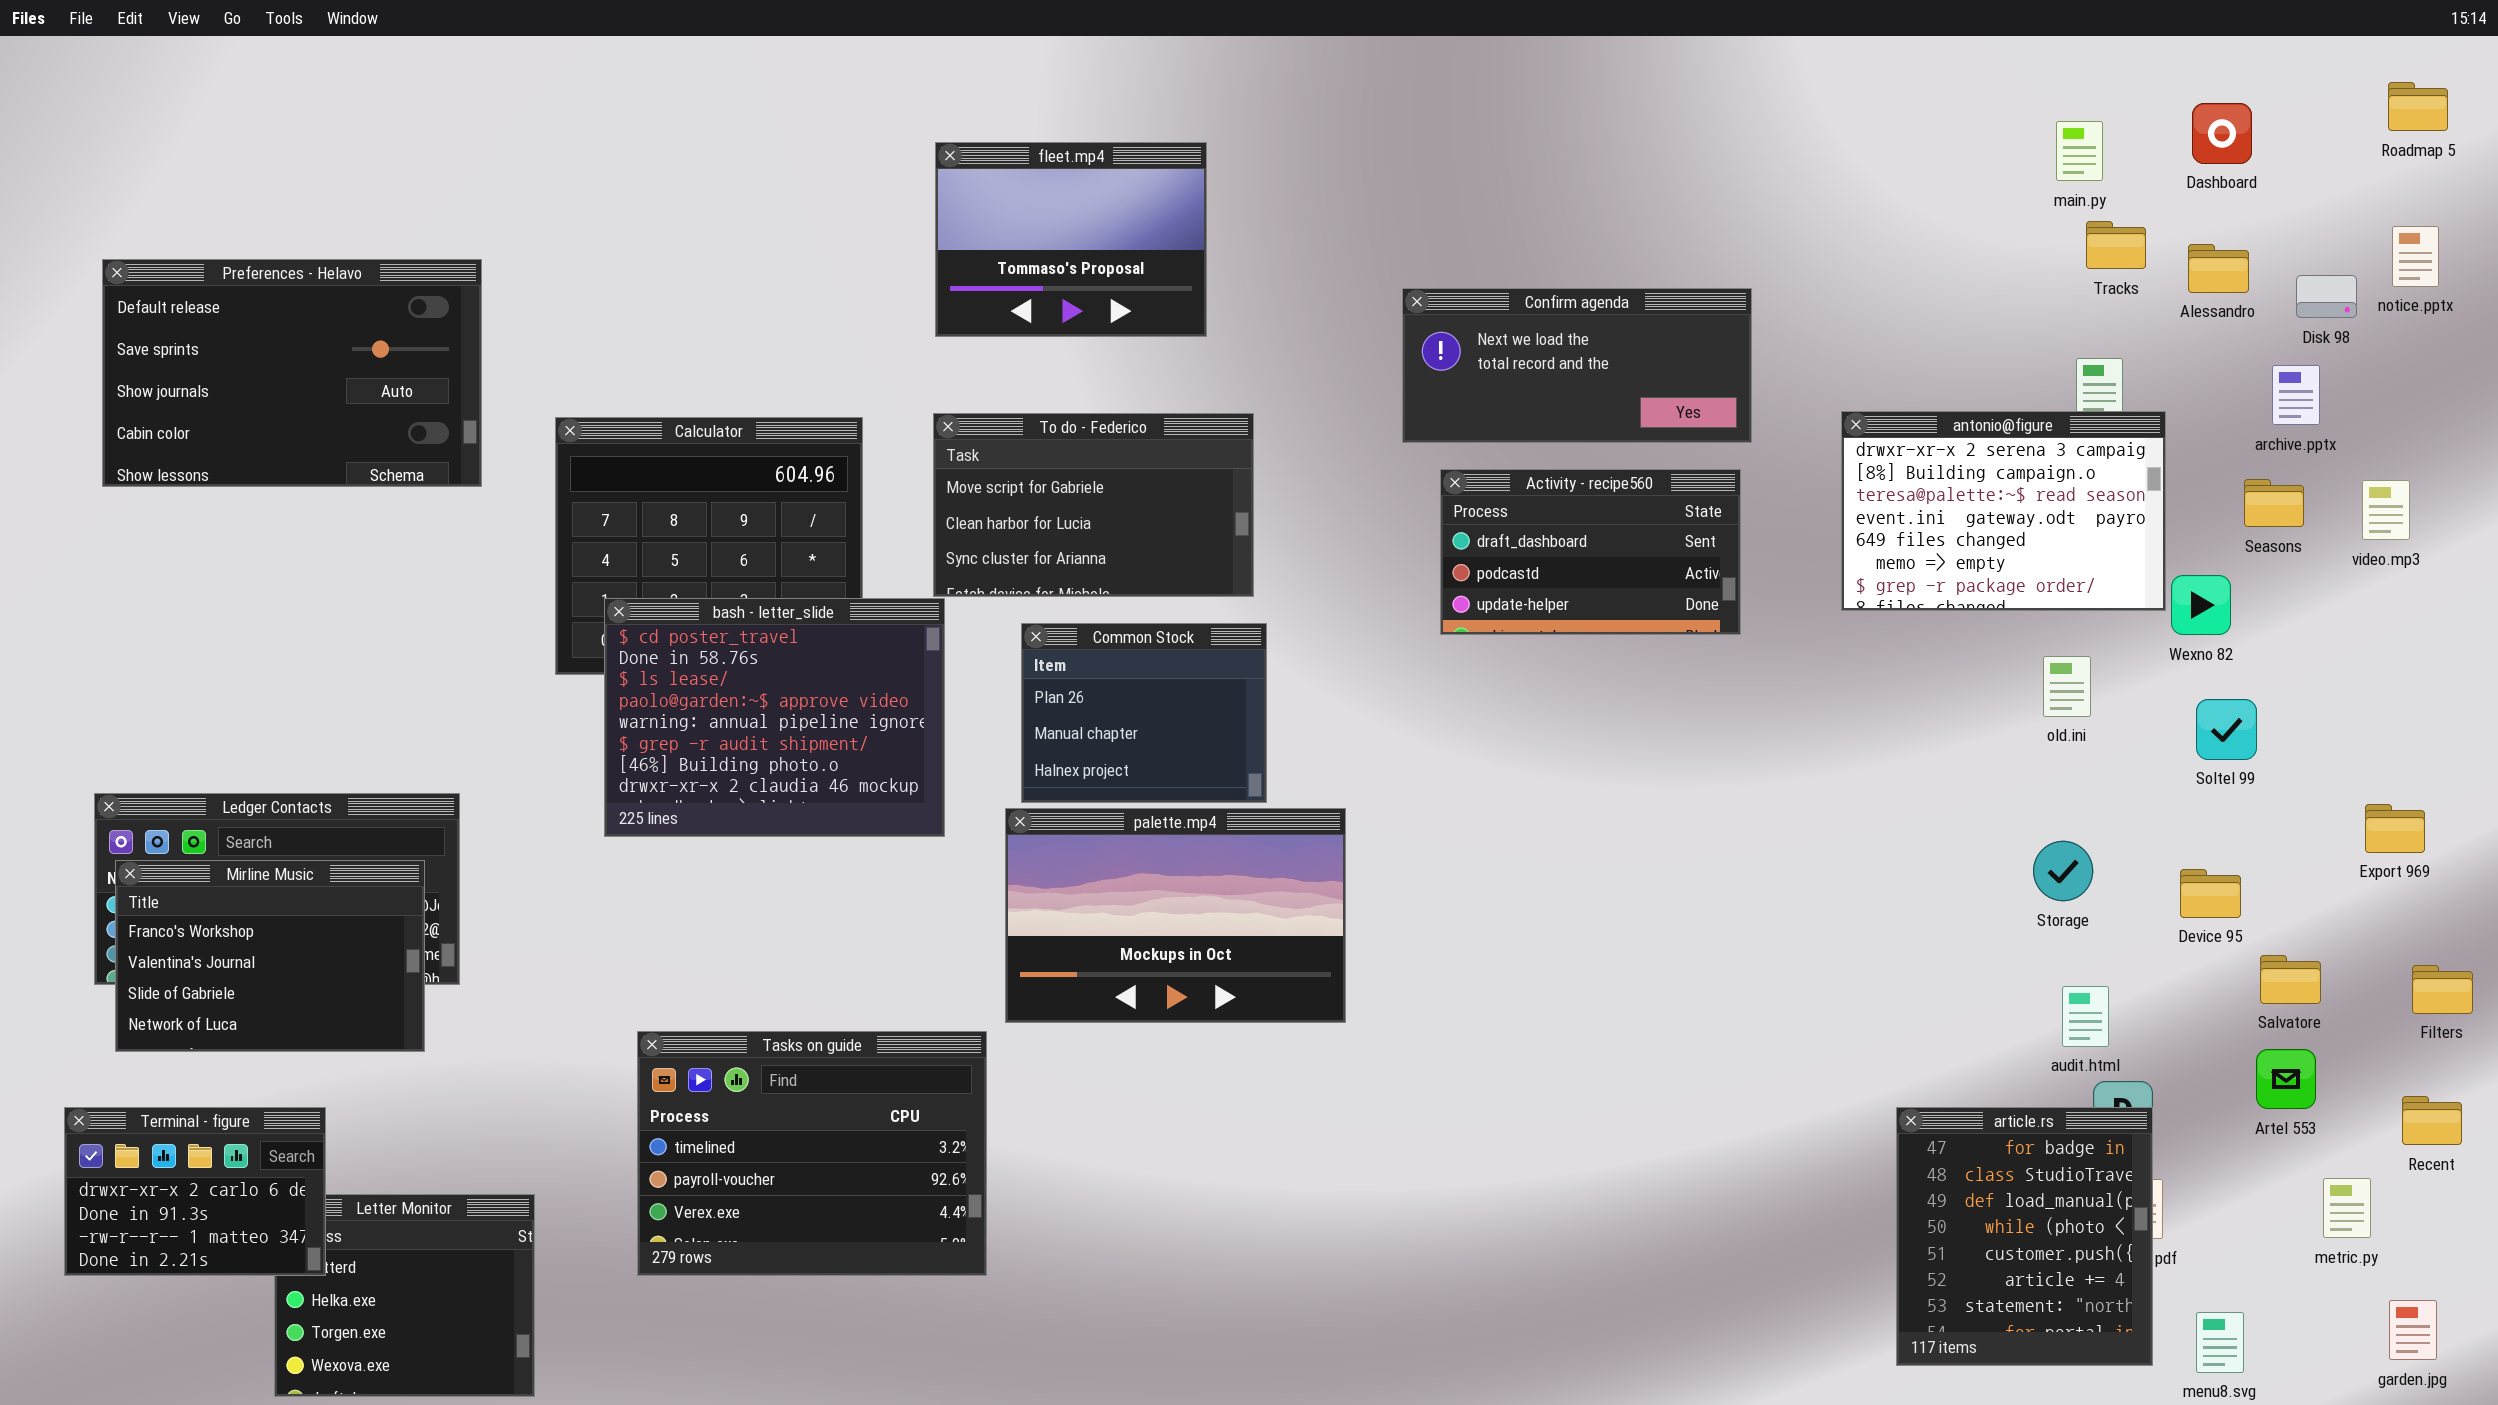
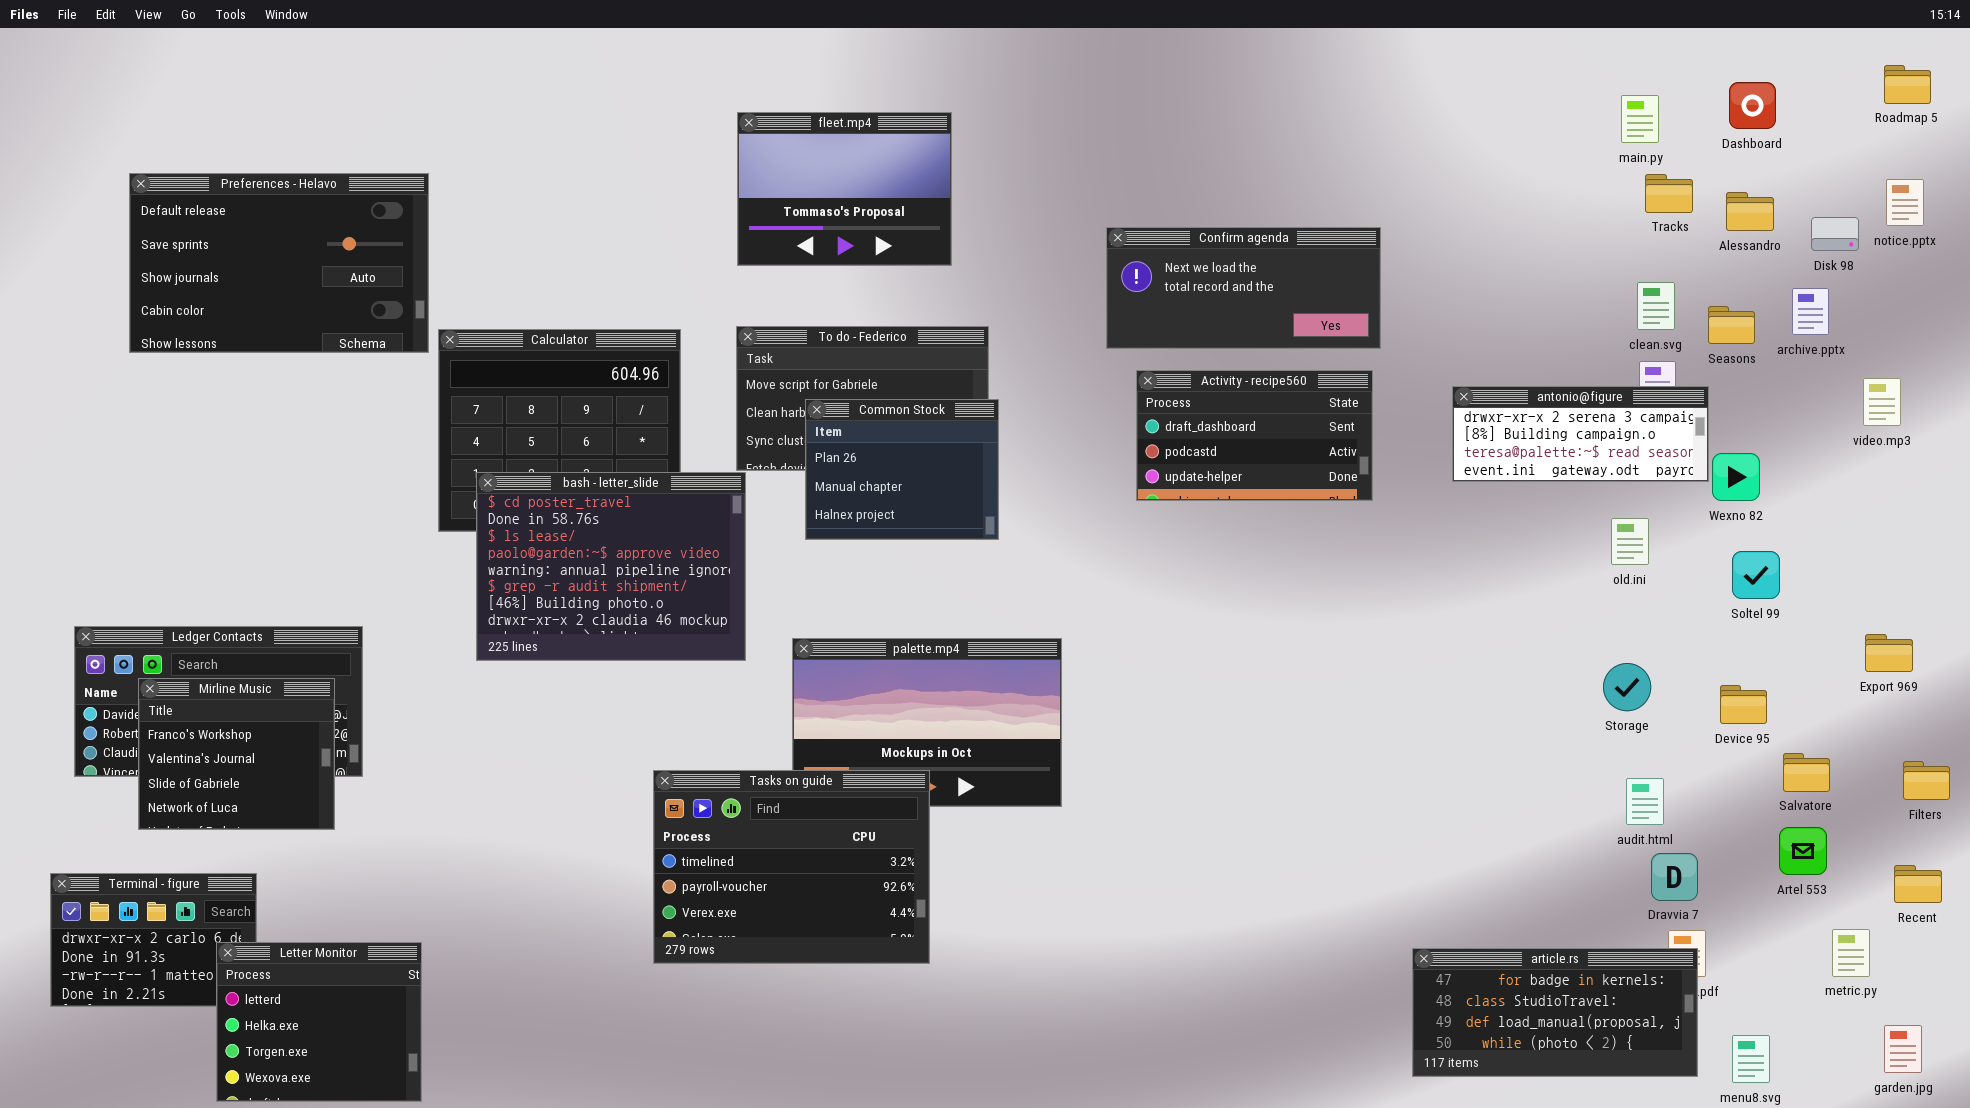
Preferences - Helavo: [102,259,482,487] -> [129,173,429,353], moved
antonio@figure: [1841,411,2166,611] -> [1452,386,1709,482], resized
Seasons: [2244,479,2304,527] -> [1708,306,1755,344], moved
Common Stock: [1021,623,1267,803] -> [805,399,999,540], moved
Mirline Music: [115,860,425,1052] -> [138,678,335,830], resized
Tasks on guide: [637,1031,987,1276] -> [653,770,930,964], moved
article.rs: [1896,1107,2153,1366] -> [1412,948,1698,1077], resized
Letter Monitor: [274,1194,535,1397] -> [216,942,422,1102], raised

